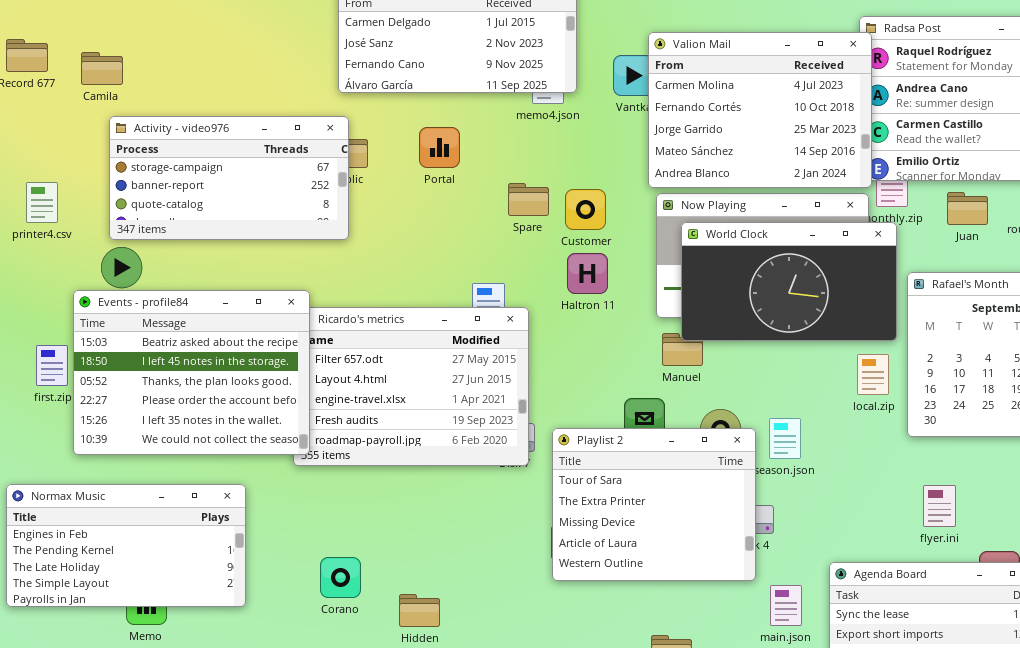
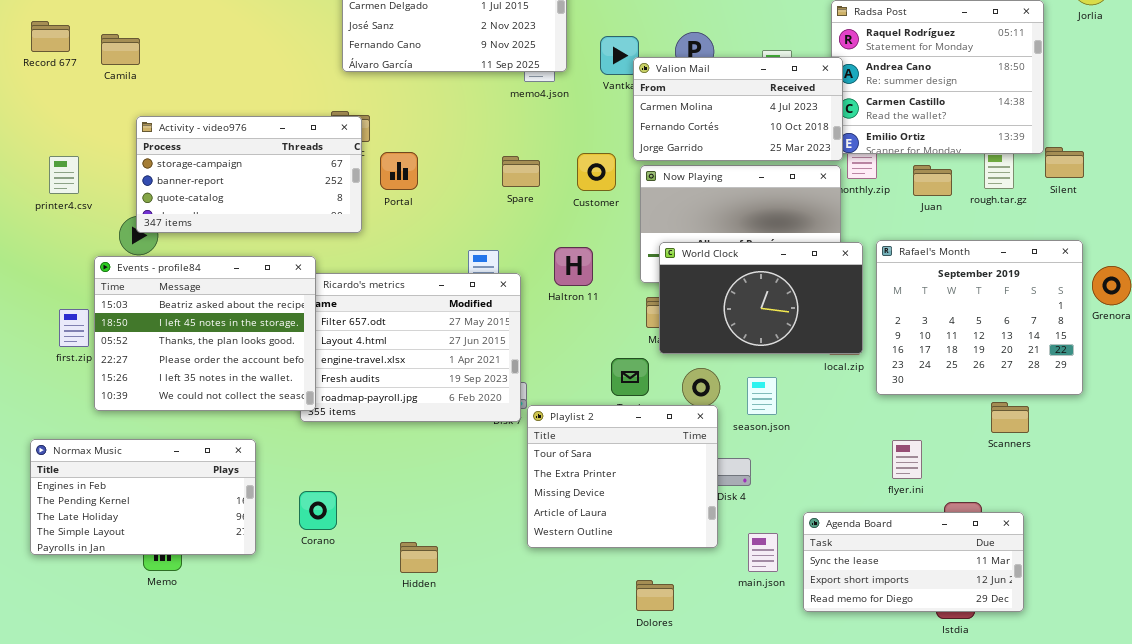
Valion Mail: [648,32,872,188] -> [633,57,843,161], resized
Activity - video976: [109,116,349,240] -> [136,116,362,233], moved
Portal: [419,127,460,168] -> [380,152,418,190], moved
Customer: [565,189,606,230] -> [577,153,616,191], moved
World Clock: [681,222,897,341] -> [659,242,863,354], moved
Haltron 11: [567,253,608,294] -> [554,247,593,286], moved
Playlist 2: [552,428,756,581] -> [527,405,718,548], moved
Corano: [320,557,361,598] -> [299,491,337,530], moved

